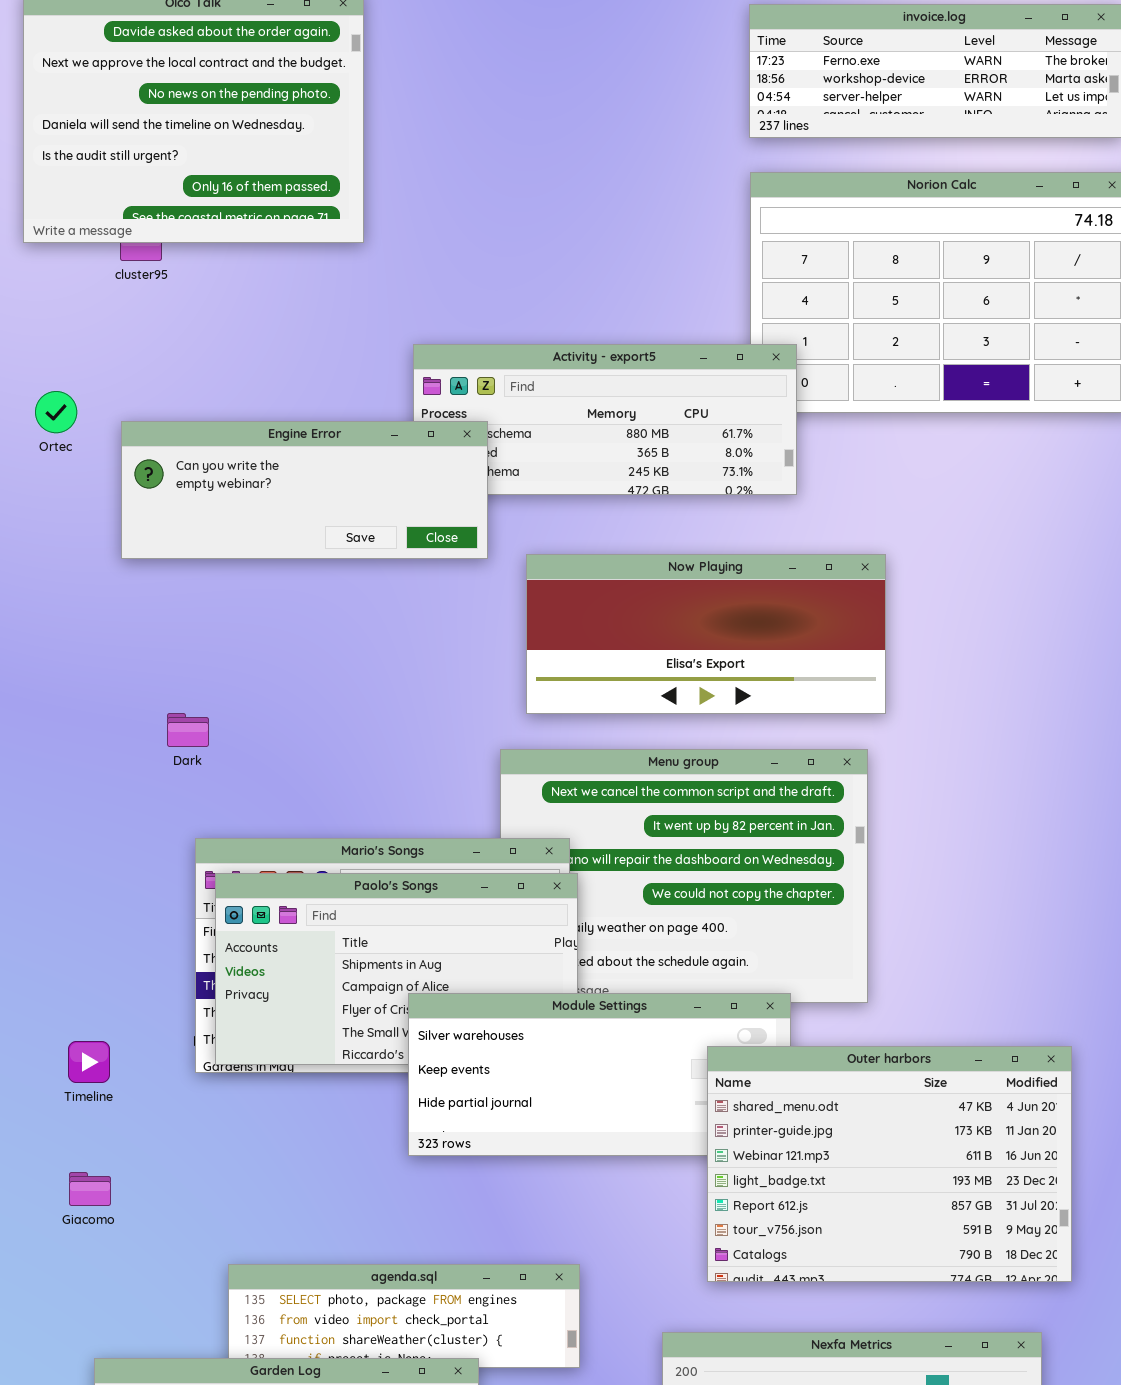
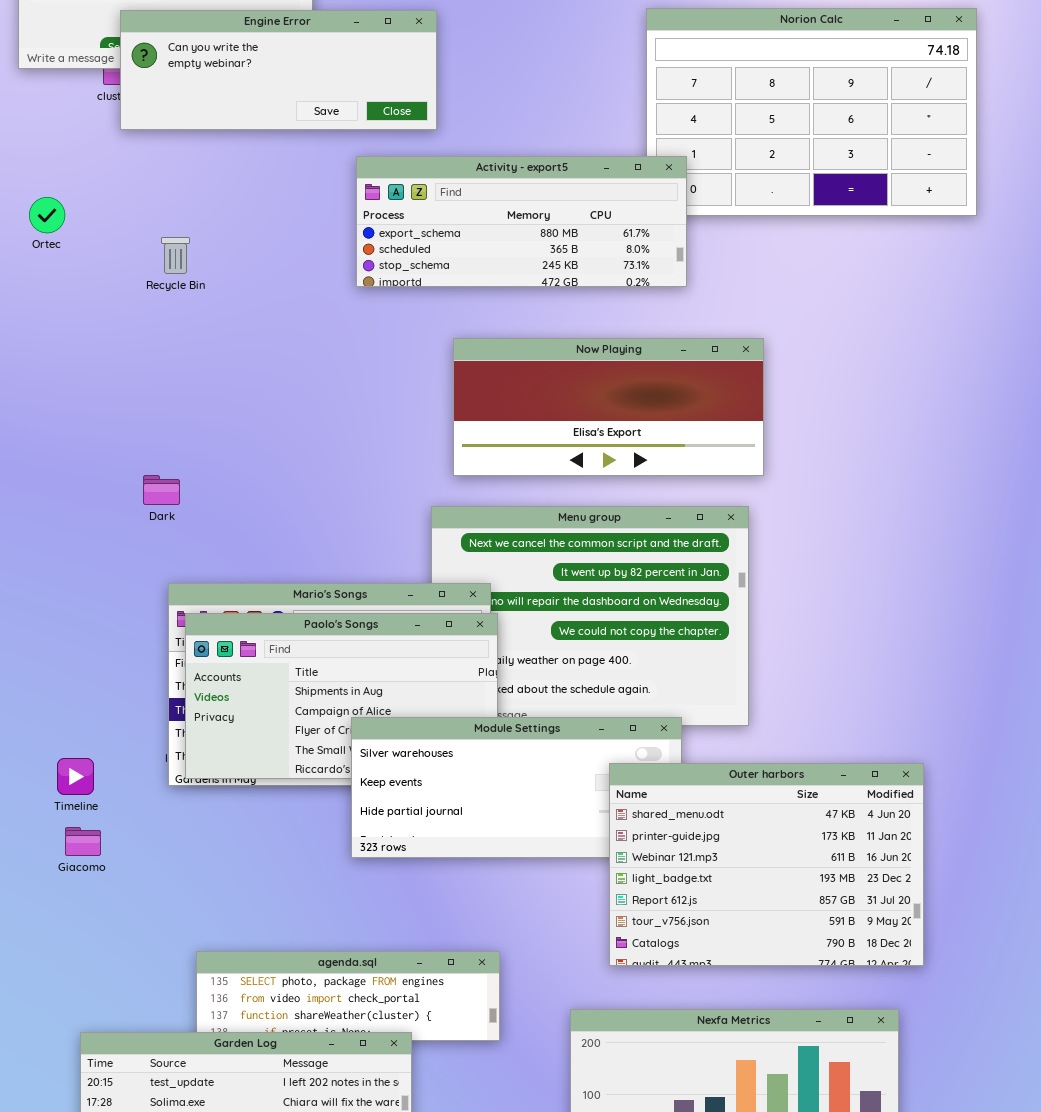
Engine Error: [121,421,488,559] -> [120,10,437,130], moved
Giacomo: [69,1172,111,1206] -> [65,827,101,856], moved

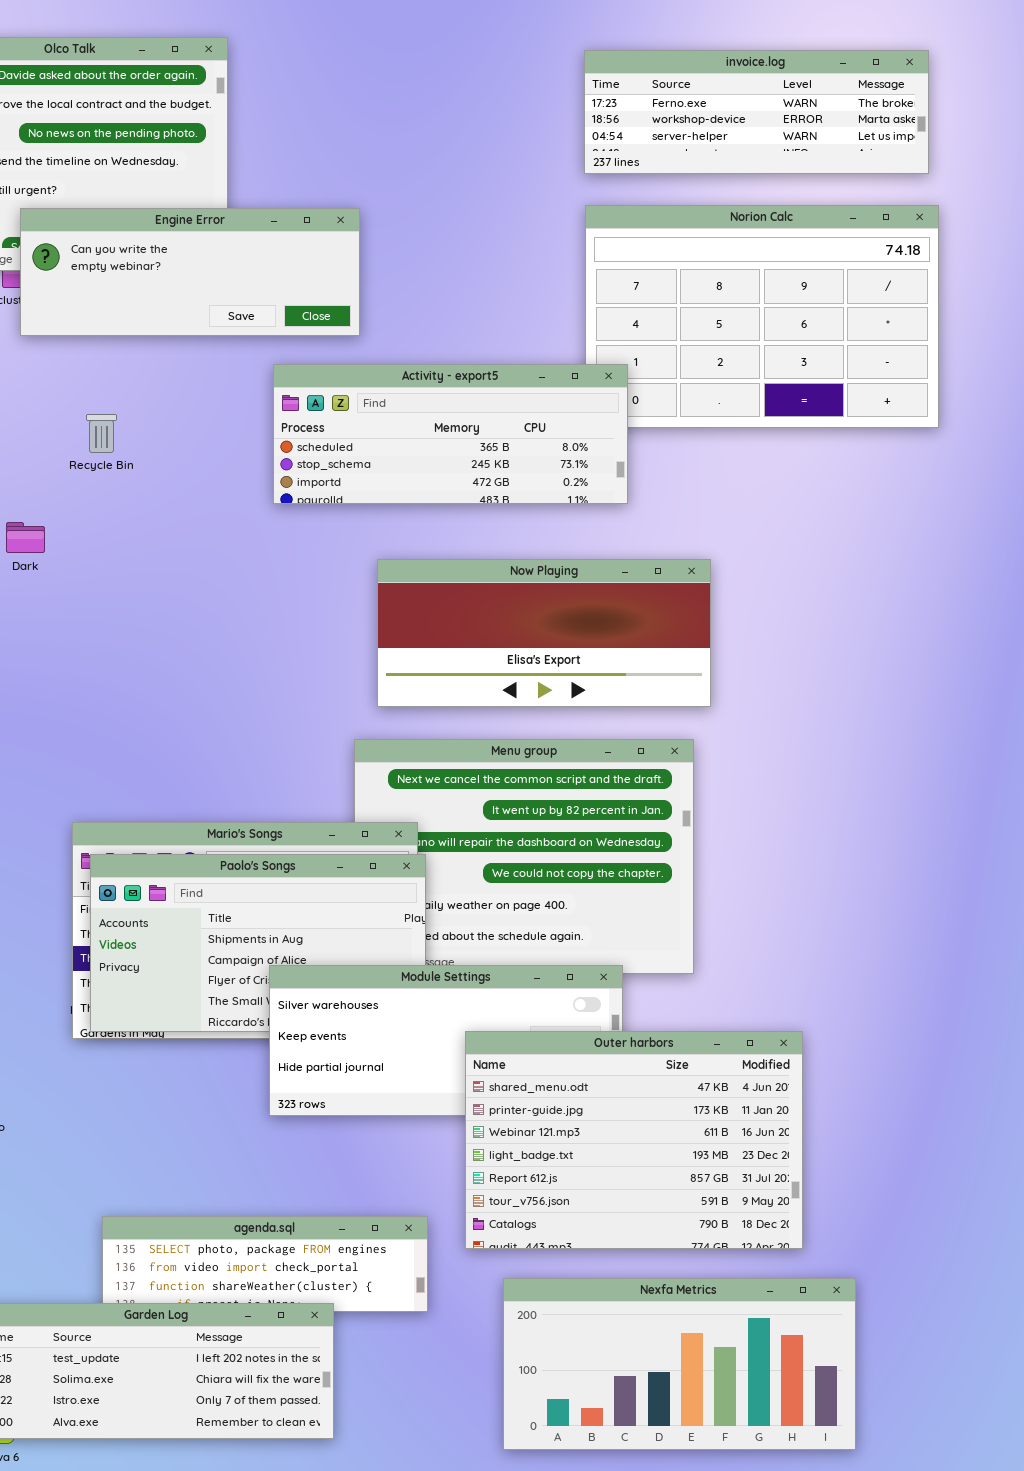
Activity - export5: [356,156,687,287] -> [273,364,628,504], scrolled down 1 row
Recycle Bin: [161,237,190,274] -> [86,414,117,453], moved
Dark: [143,475,180,505] -> [6,522,45,553], moved
Outer harbors: [609,763,924,966] -> [465,1031,803,1249], moved

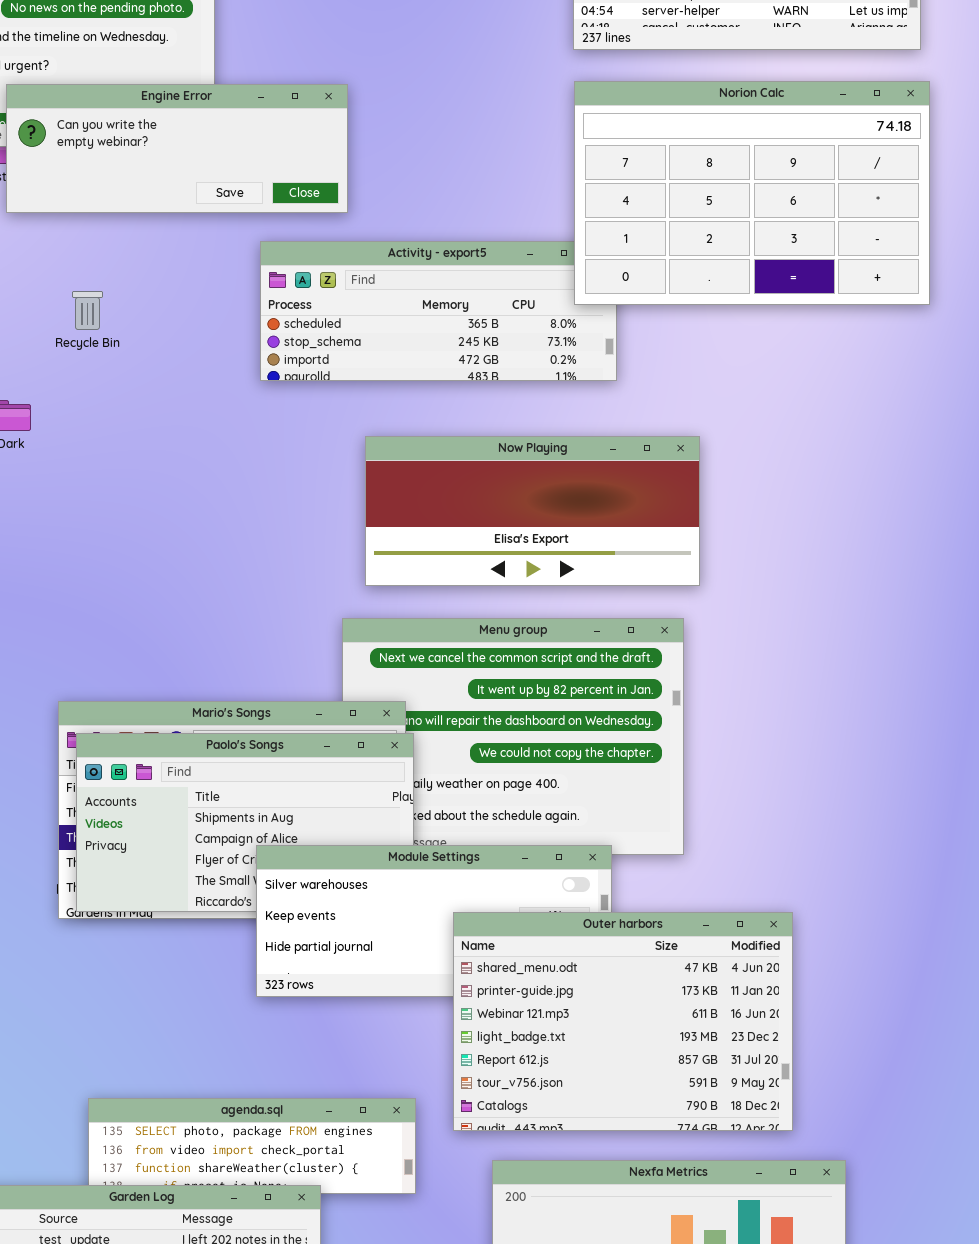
Norion Calc: [585,205,939,428] -> [574,81,930,305], raised

